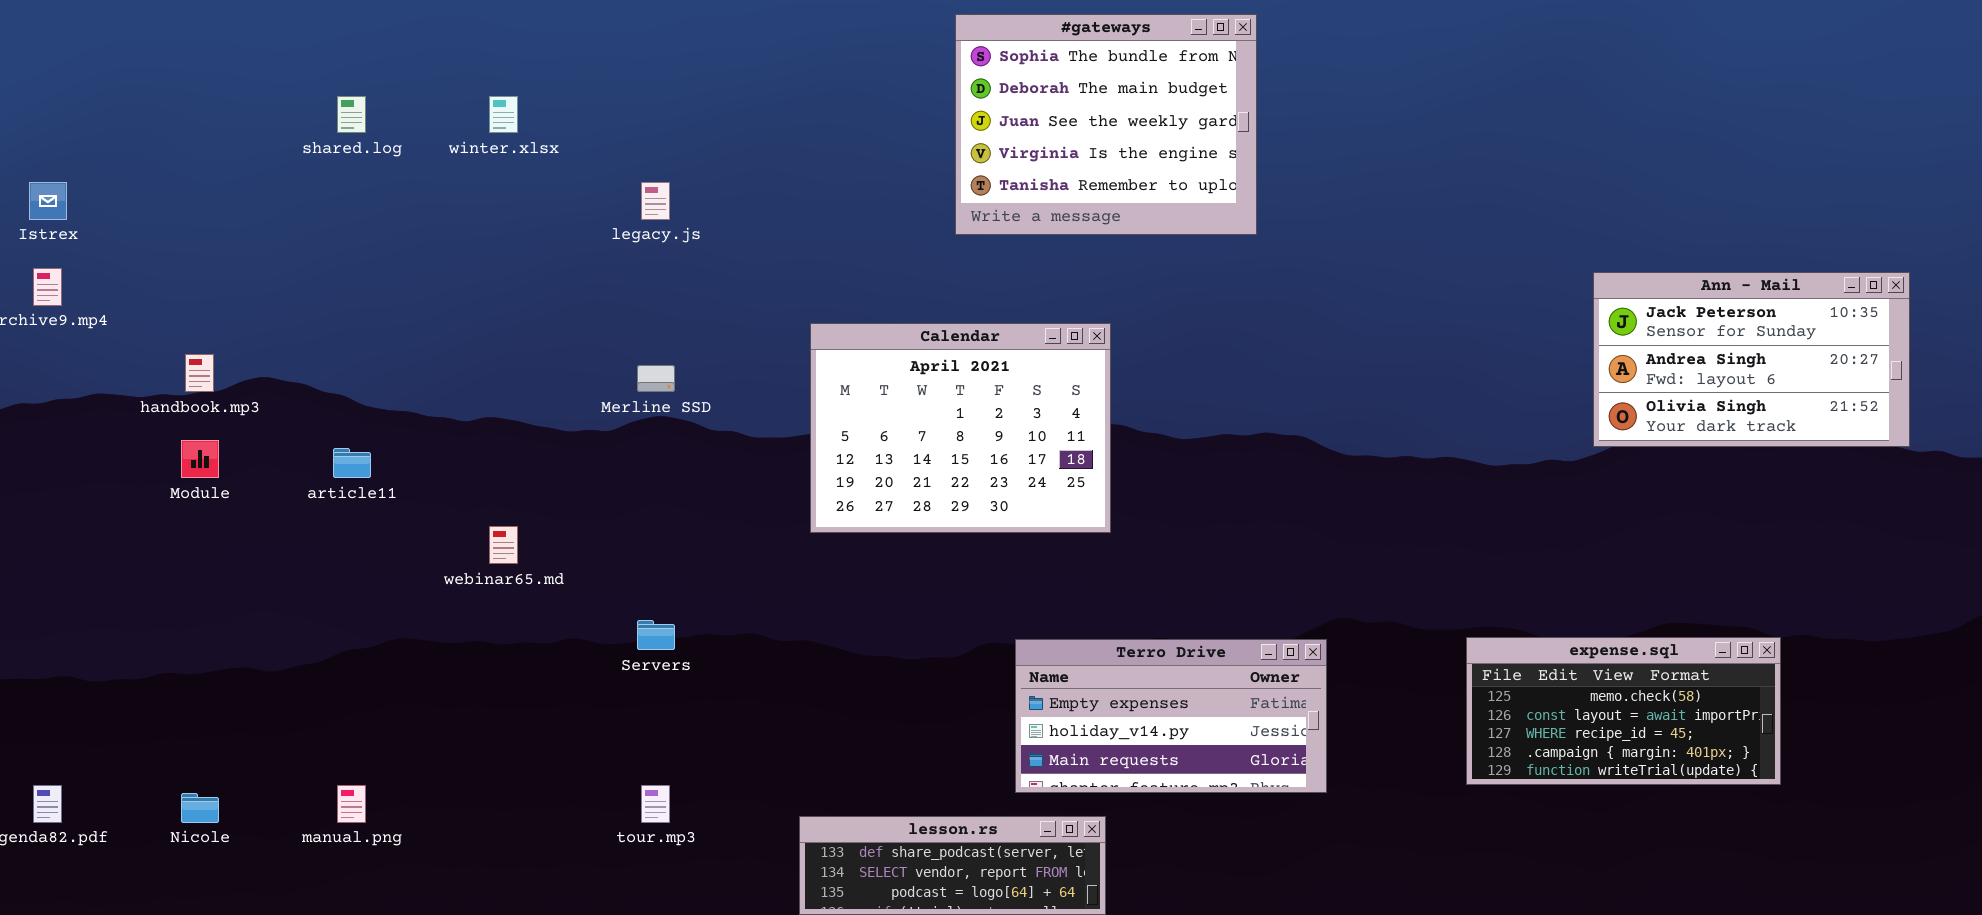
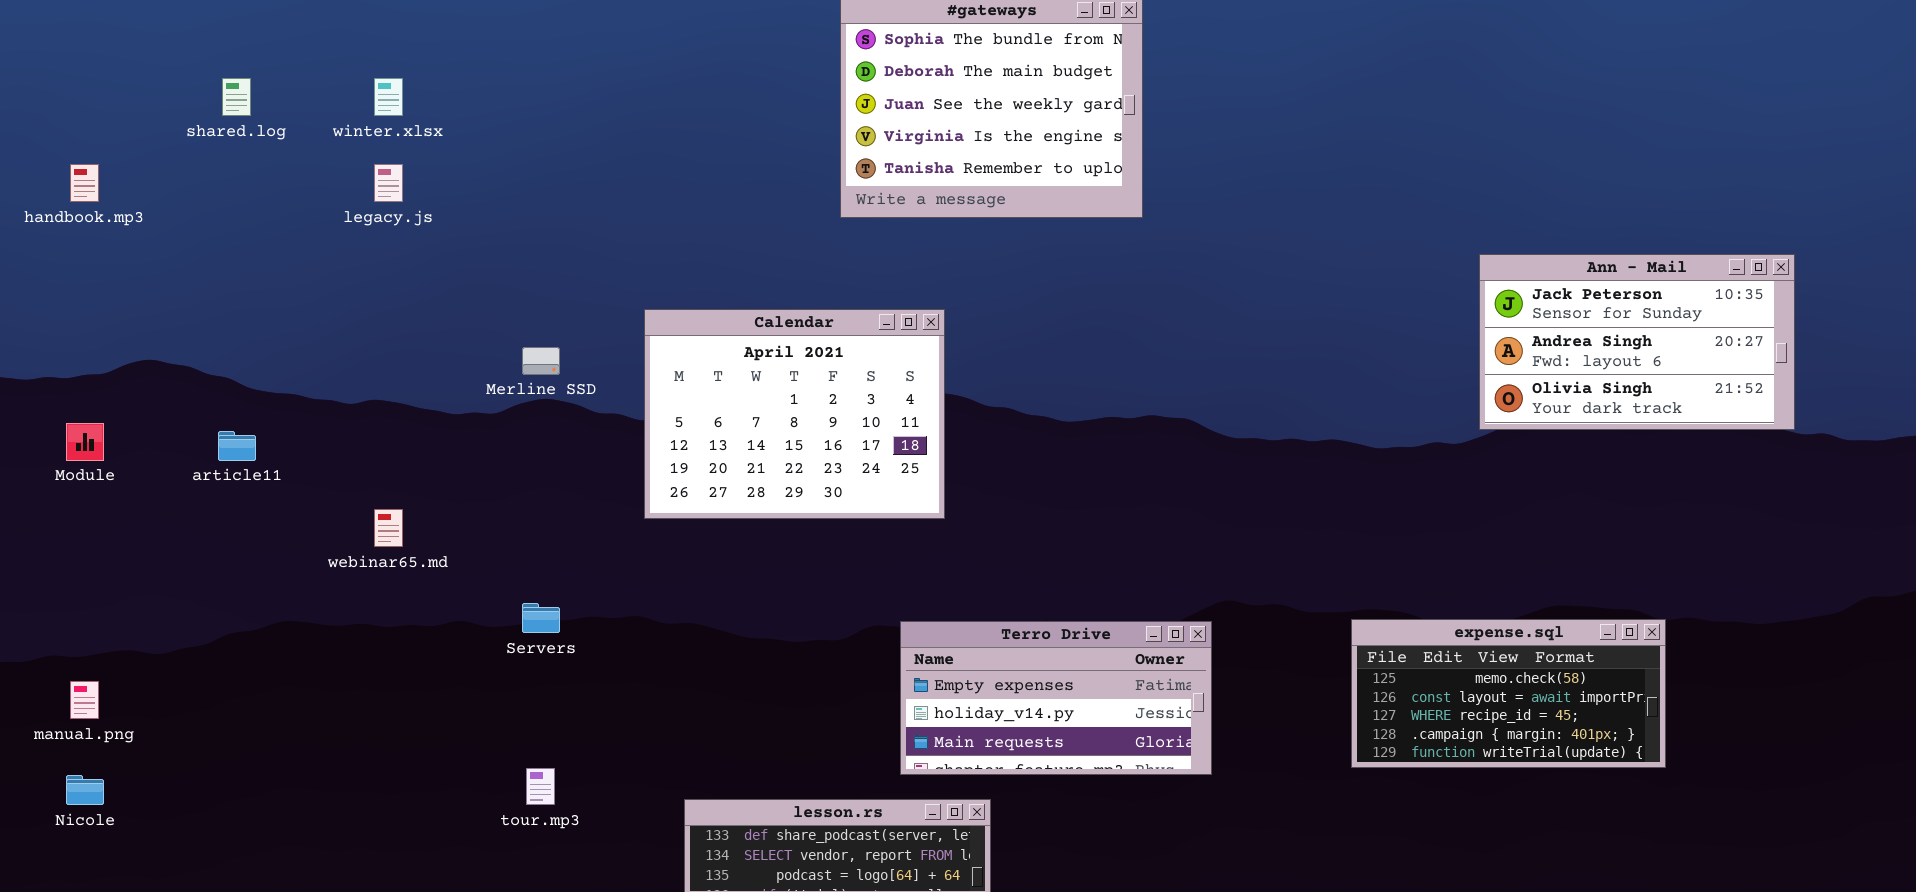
legacy.js: [641,182,670,220] -> [374,164,403,202], moved
Calendar: [810,323,1111,533] -> [644,309,945,519], moved
handbook.mp3: [185,354,214,392] -> [70,164,99,202], moved
manual.png: [337,785,366,823] -> [70,681,99,719], moved

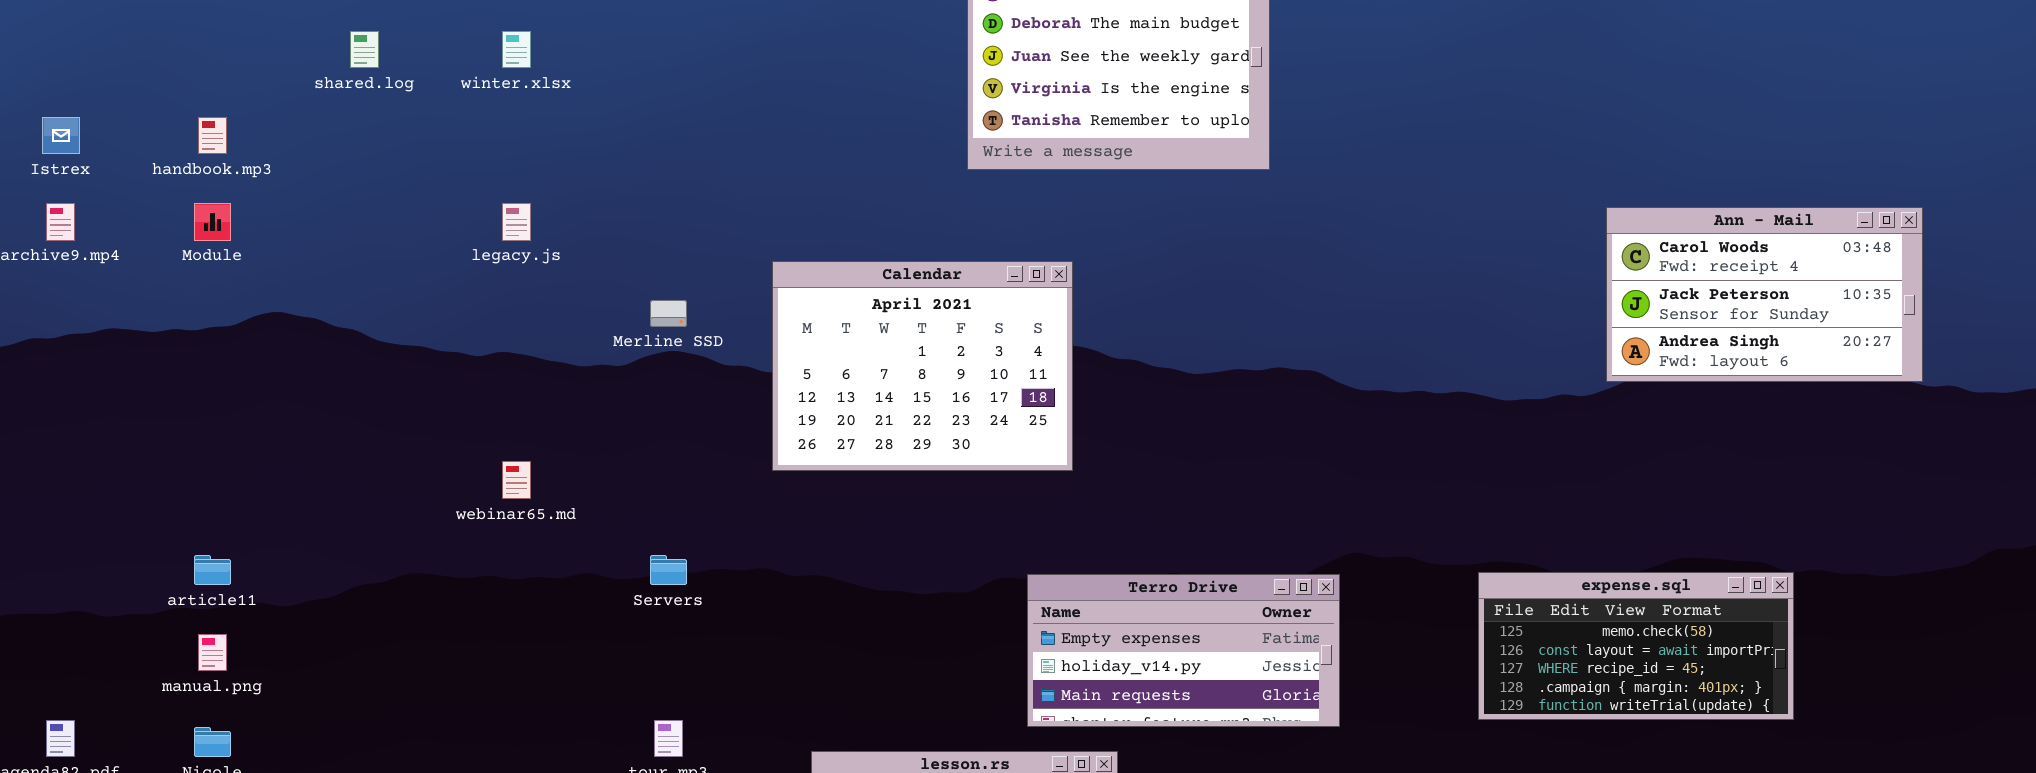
legacy.js: [374,164,403,202] -> [502,203,531,241], moved
Ann - Mail: [1479,254,1795,430] -> [1606,207,1923,382], scrolled up 1 row
Module: [66,423,104,461] -> [194,203,231,241], moved
article11: [218,431,256,461] -> [194,555,231,585], moved

